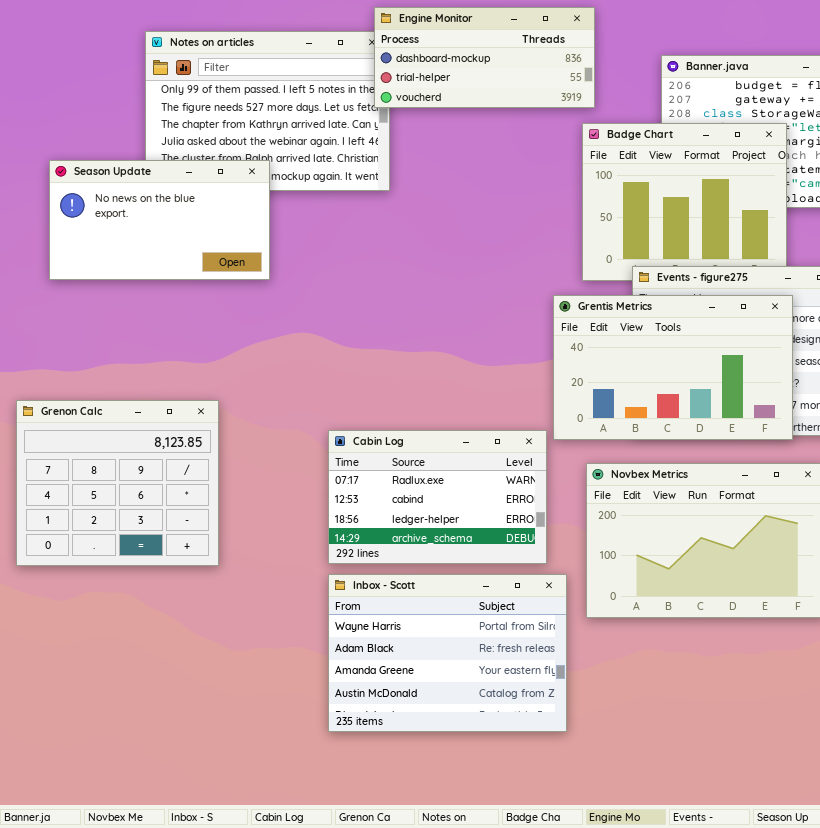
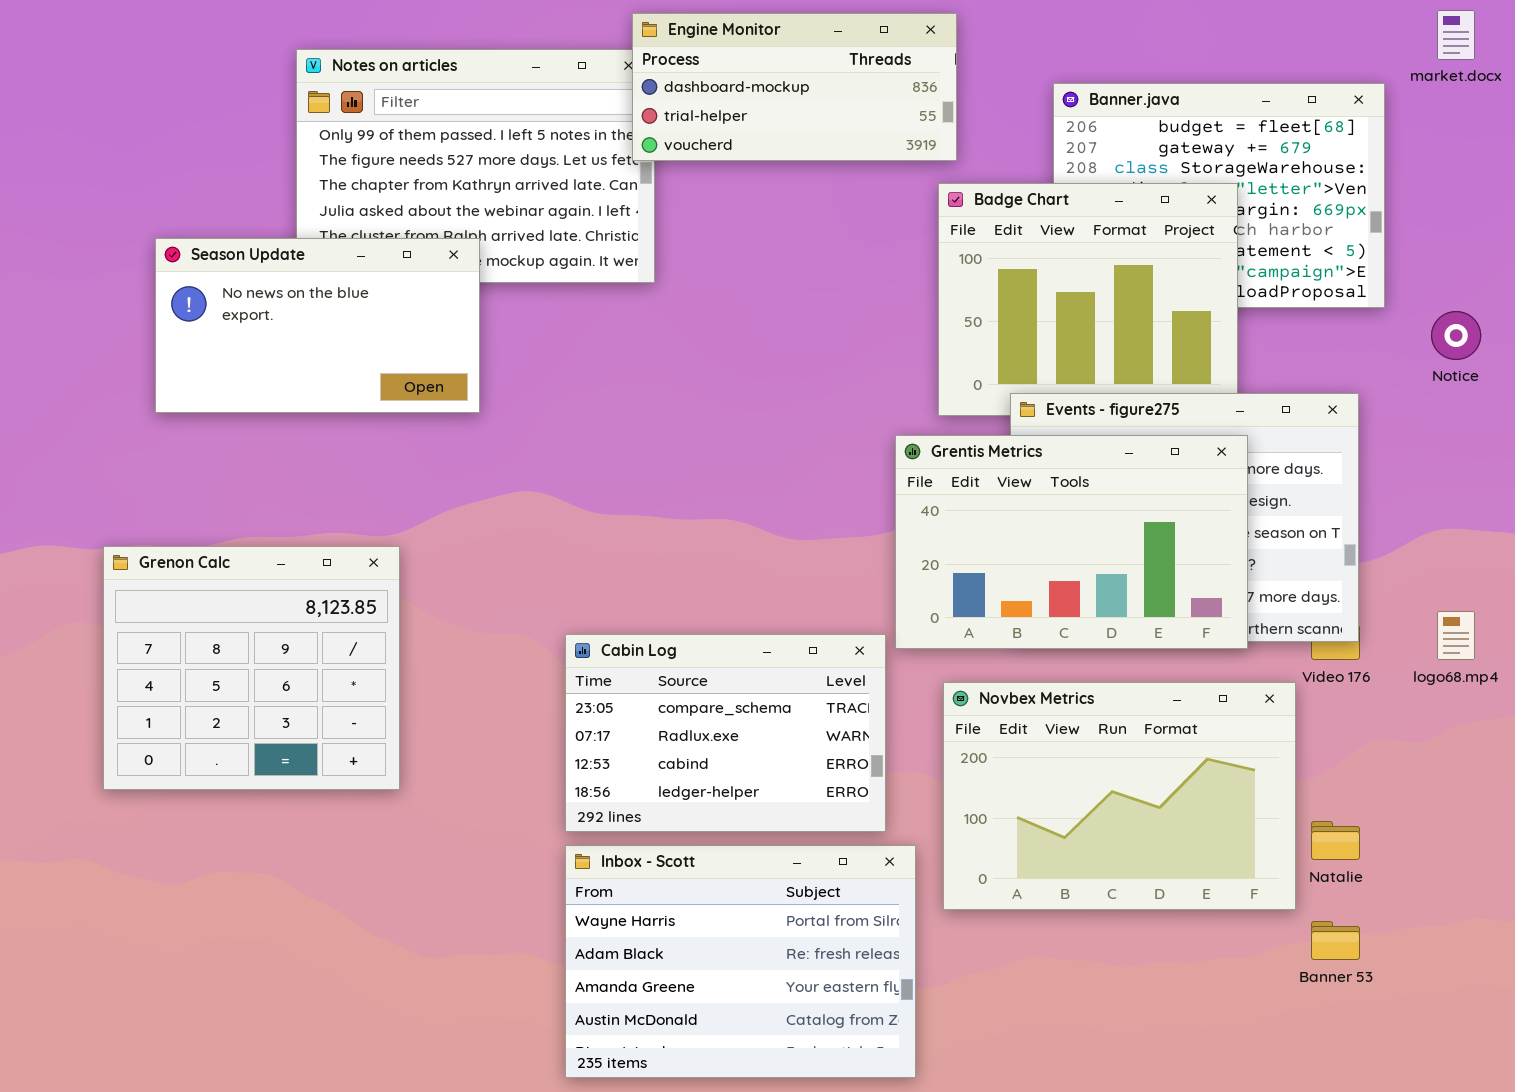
Grenon Calc: [16,400,219,566] -> [103,546,400,790], moved
Cabin Log: [328,430,547,564] -> [565,634,886,832], scrolled up 1 row

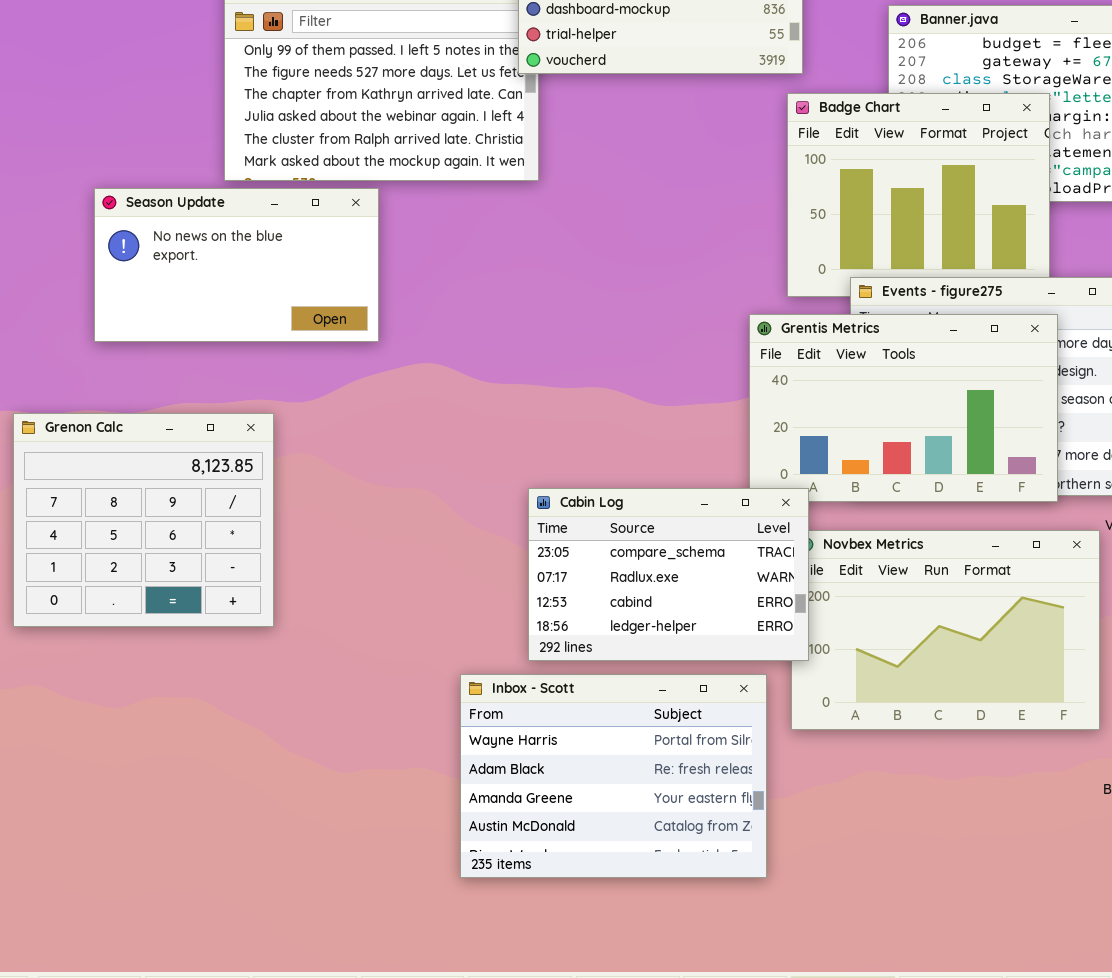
Season Update: [155,238,480,413] -> [94,188,379,342], moved
Grenon Calc: [103,546,400,790] -> [13,413,274,627], moved
Cabin Log: [565,634,886,832] -> [528,488,809,661], moved

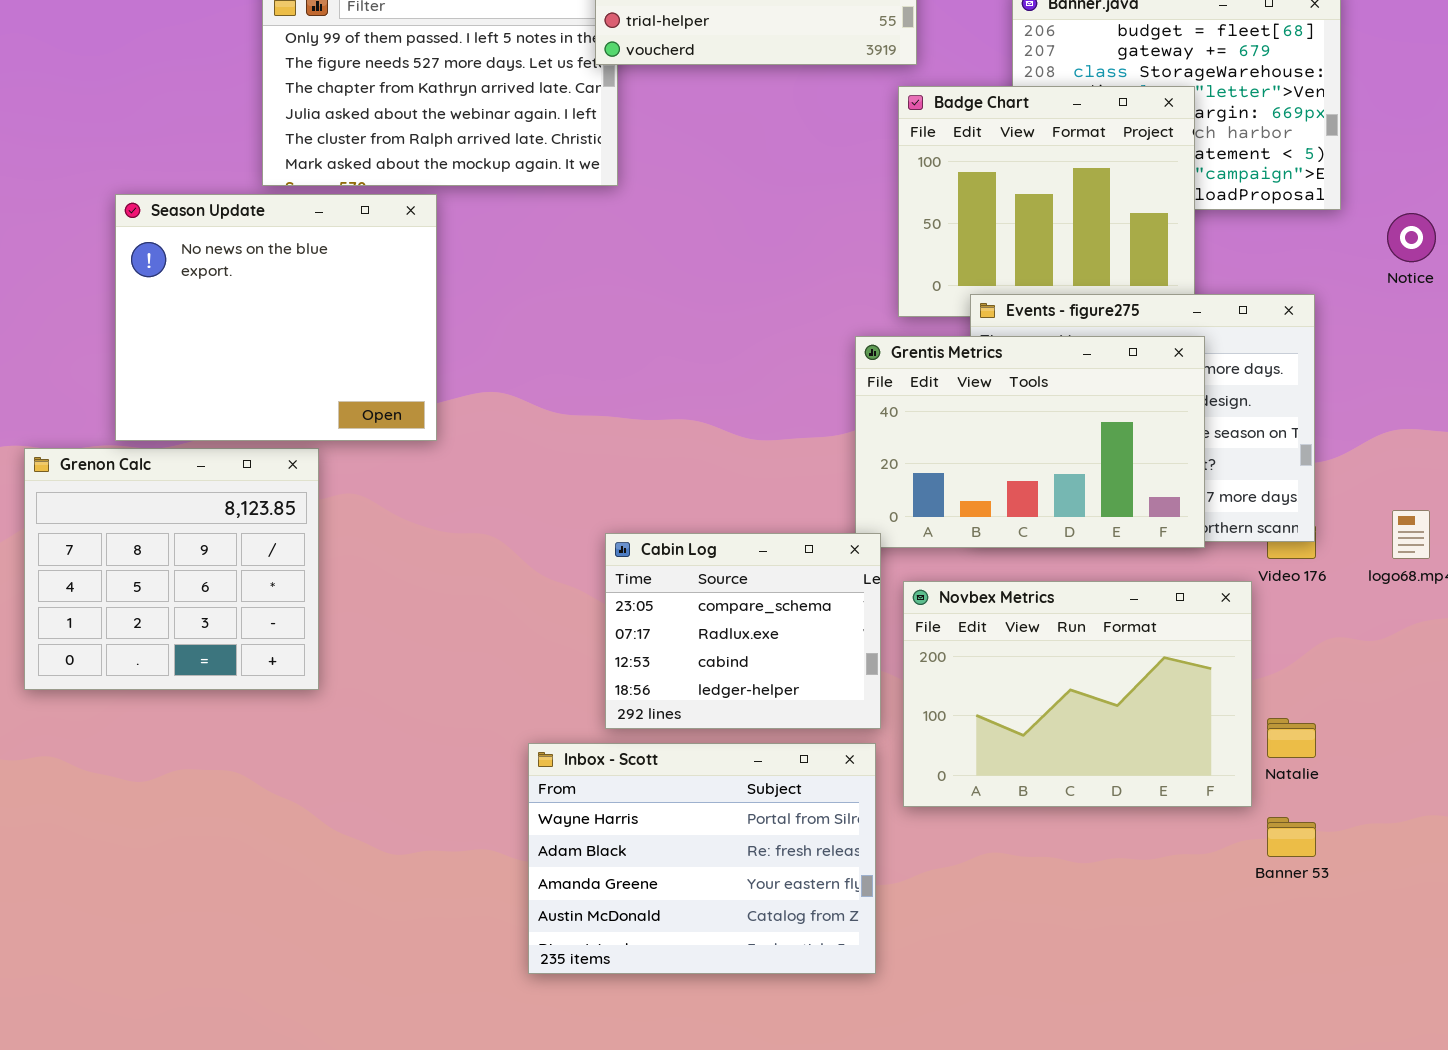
Season Update: [94,188,379,342] -> [115,194,437,441], resized
Cabin Log: [528,488,809,661] -> [605,533,881,729], resized

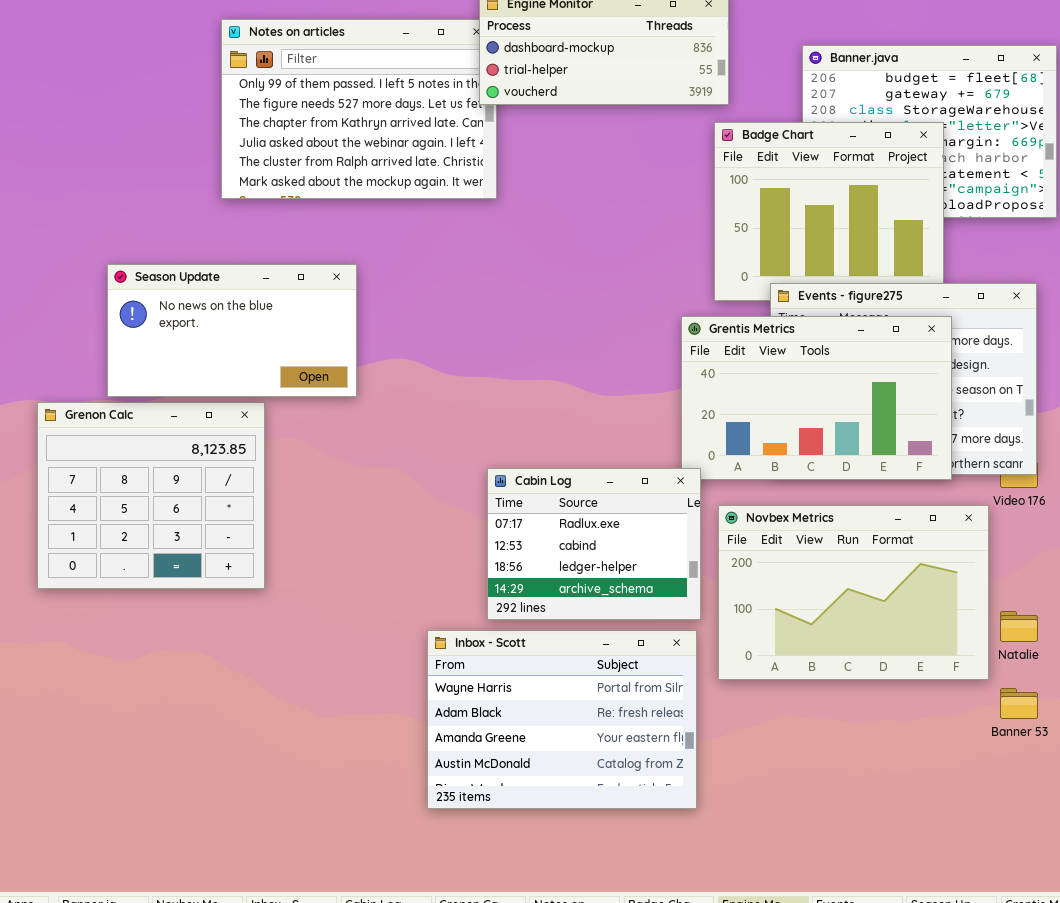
Season Update: [115,194,437,441] -> [107,264,357,397], resized
Cabin Log: [605,533,881,729] -> [487,468,701,620], scrolled down 1 row

